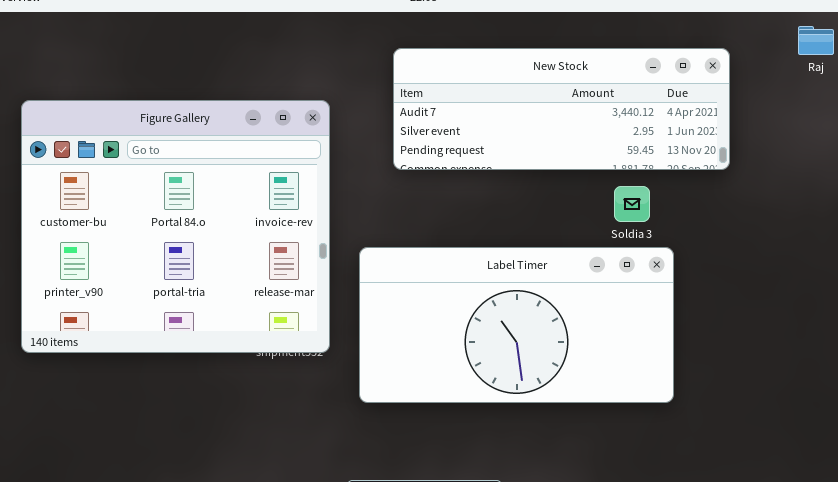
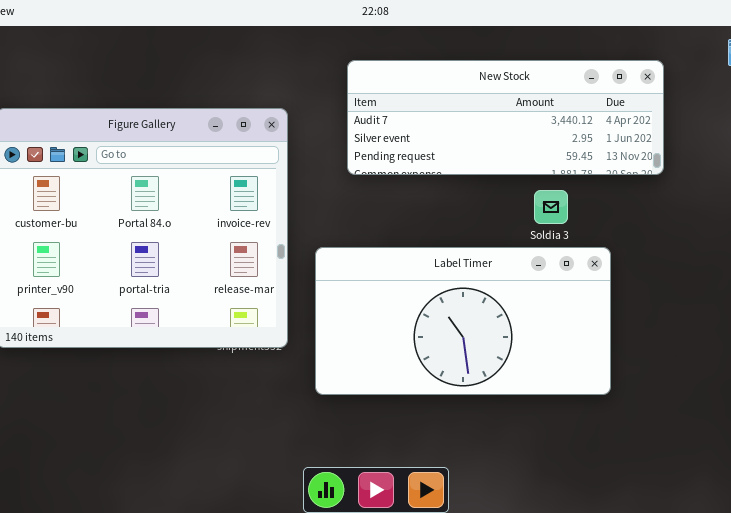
Soldia 3: [614,186,650,222] -> [534,190,568,224], moved

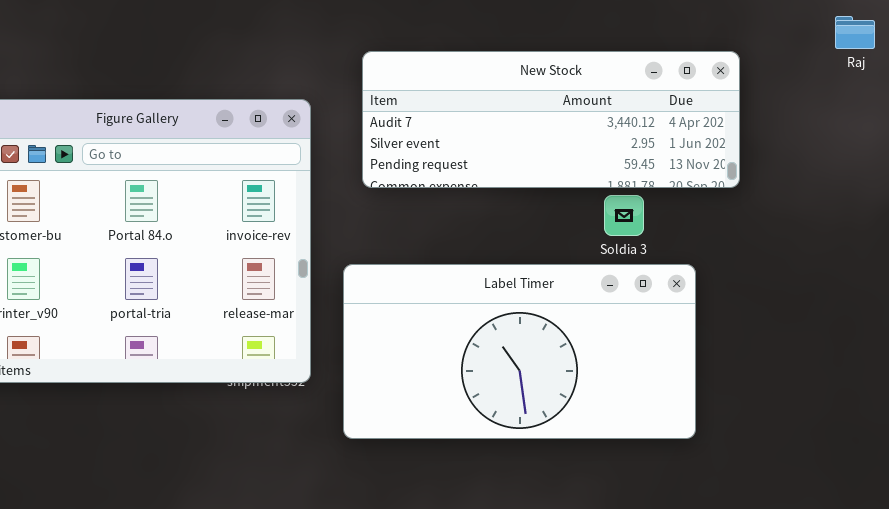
New Stock: [347,60,664,175] -> [362,51,740,188], moved

